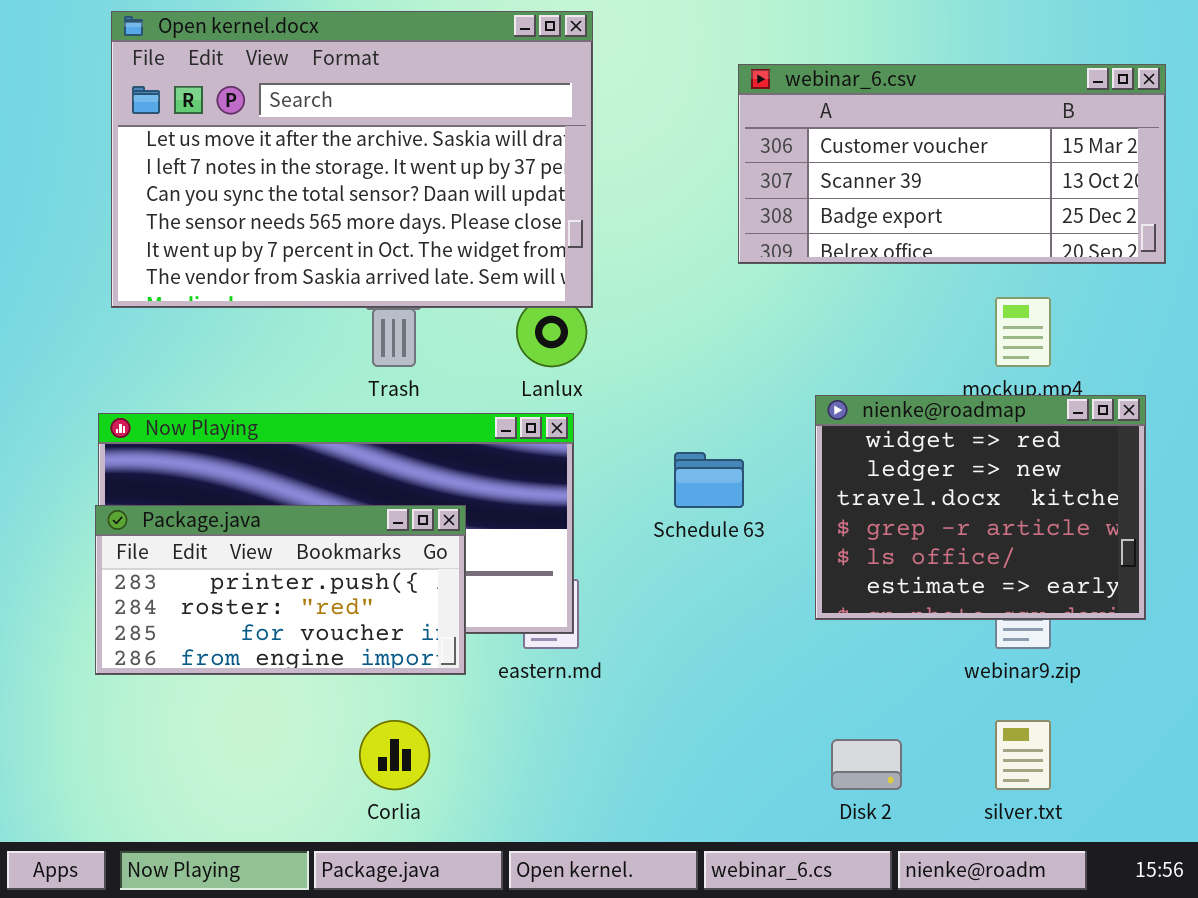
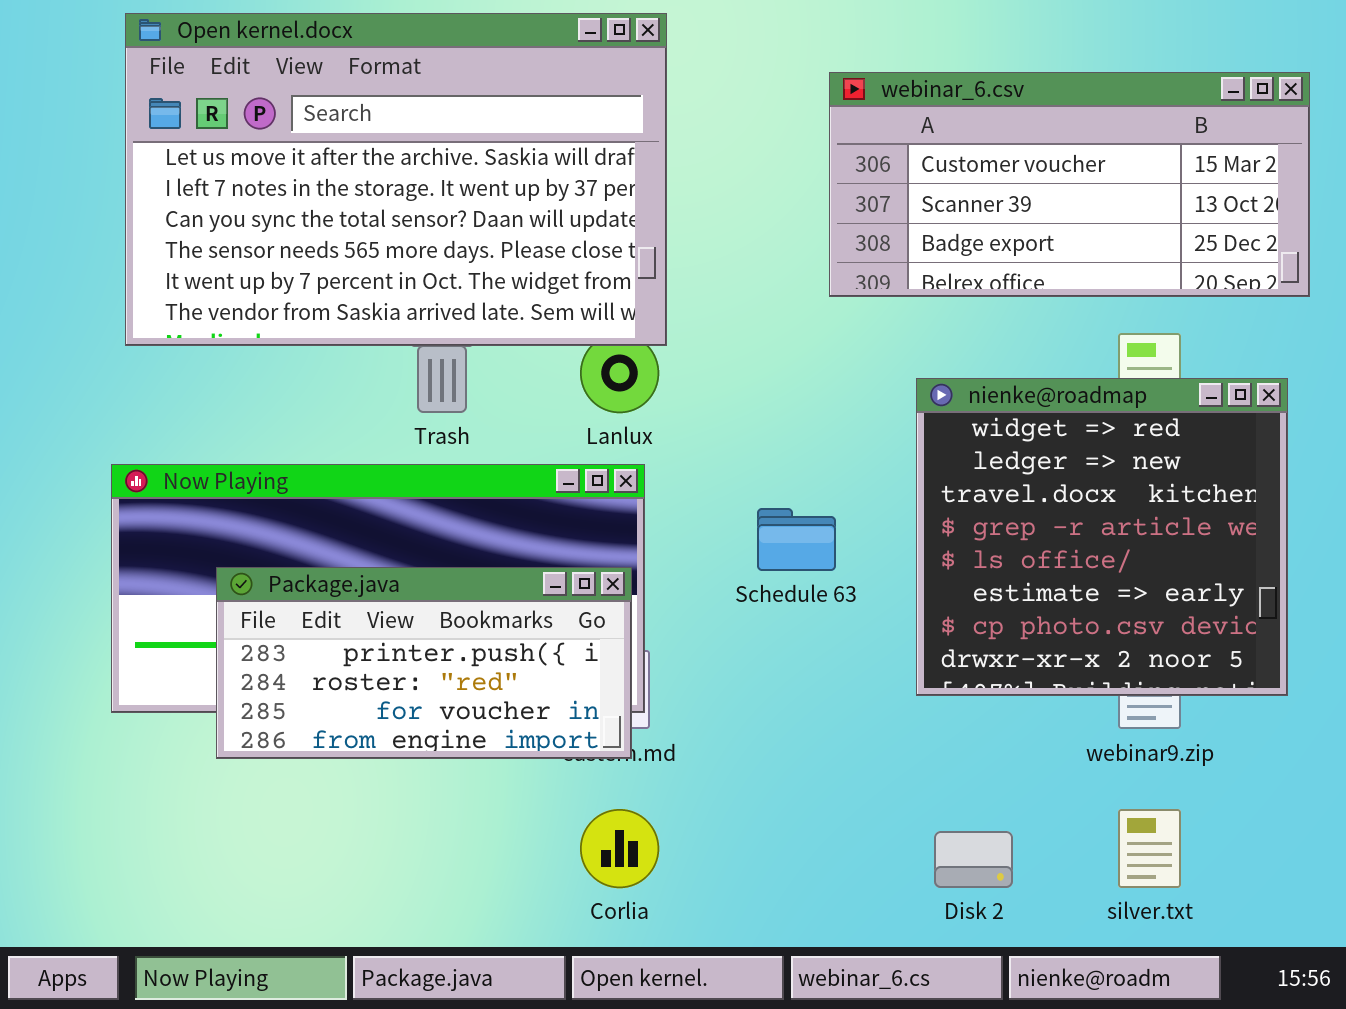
nienke@roadmap: [815,395,1146,620] -> [916,378,1288,696], resized
Package.java: [95,505,466,675] -> [216,567,632,759], moved
Corlia: [359,720,430,790] -> [580,809,659,888], moved

